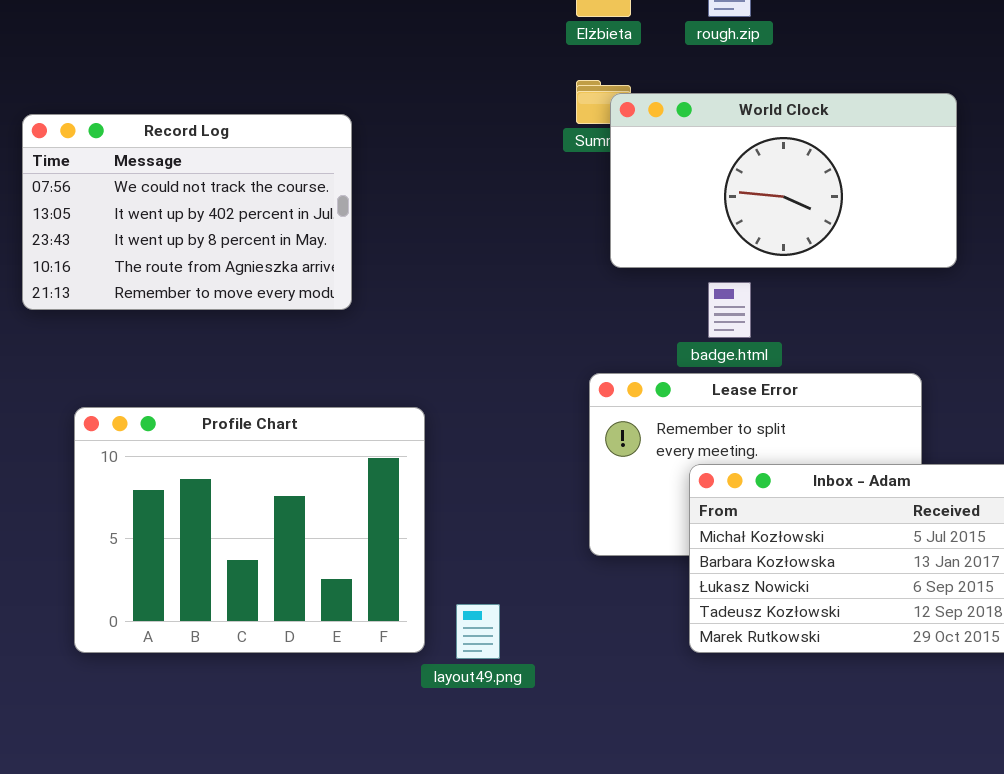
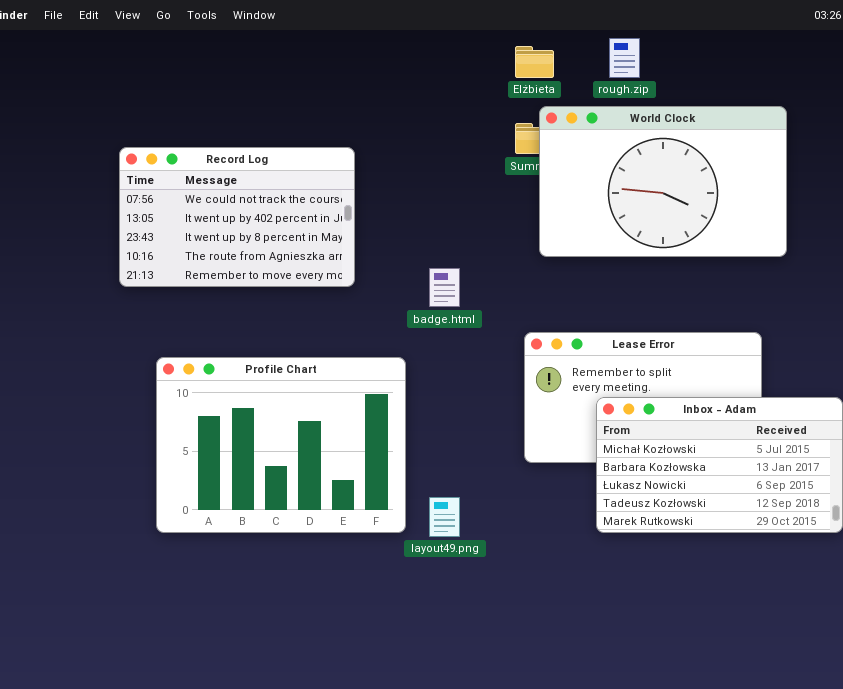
World Clock: [610,93,957,268] -> [539,106,787,257], resized
badge.html: [708,282,751,338] -> [429,268,460,307], moved

